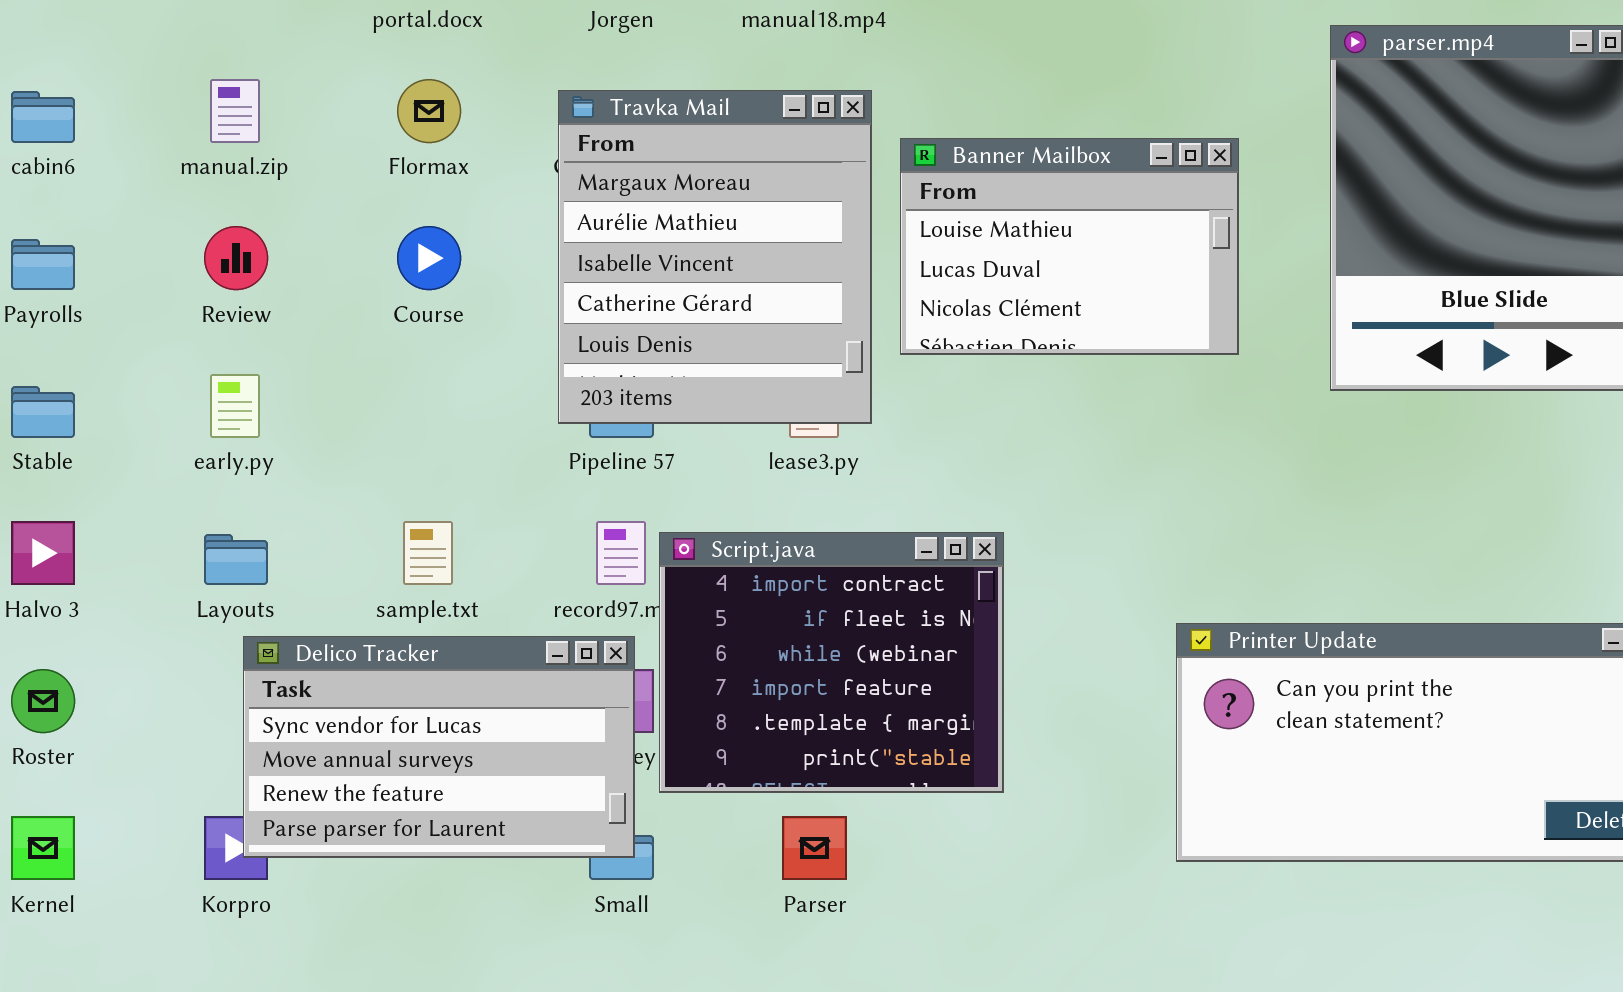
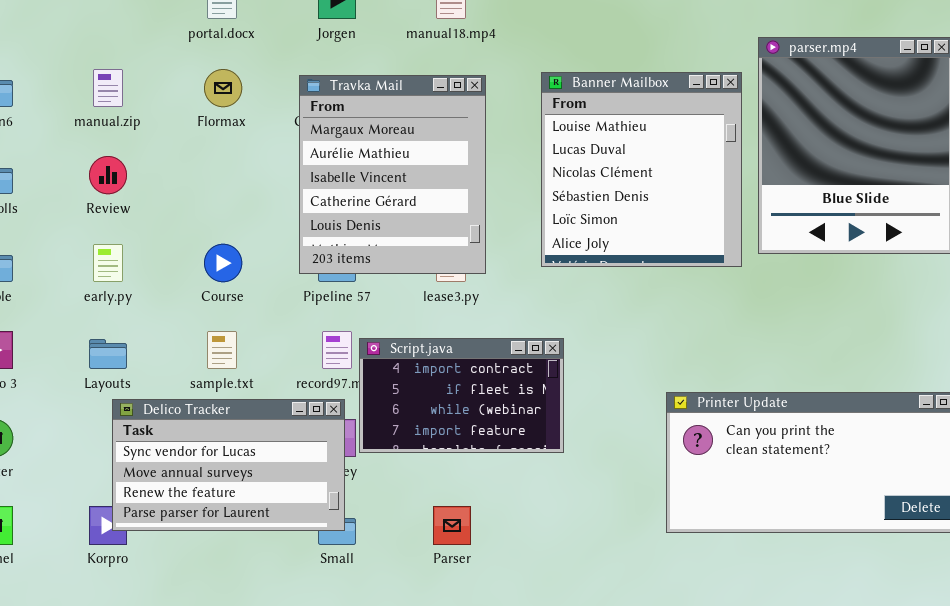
Banner Mailbox: [900,138,1239,355] -> [541,72,742,267], moved, resized
Course: [397,226,461,290] -> [204,244,242,282], moved
Script.java: [659,532,1004,793] -> [359,338,564,453], resized

